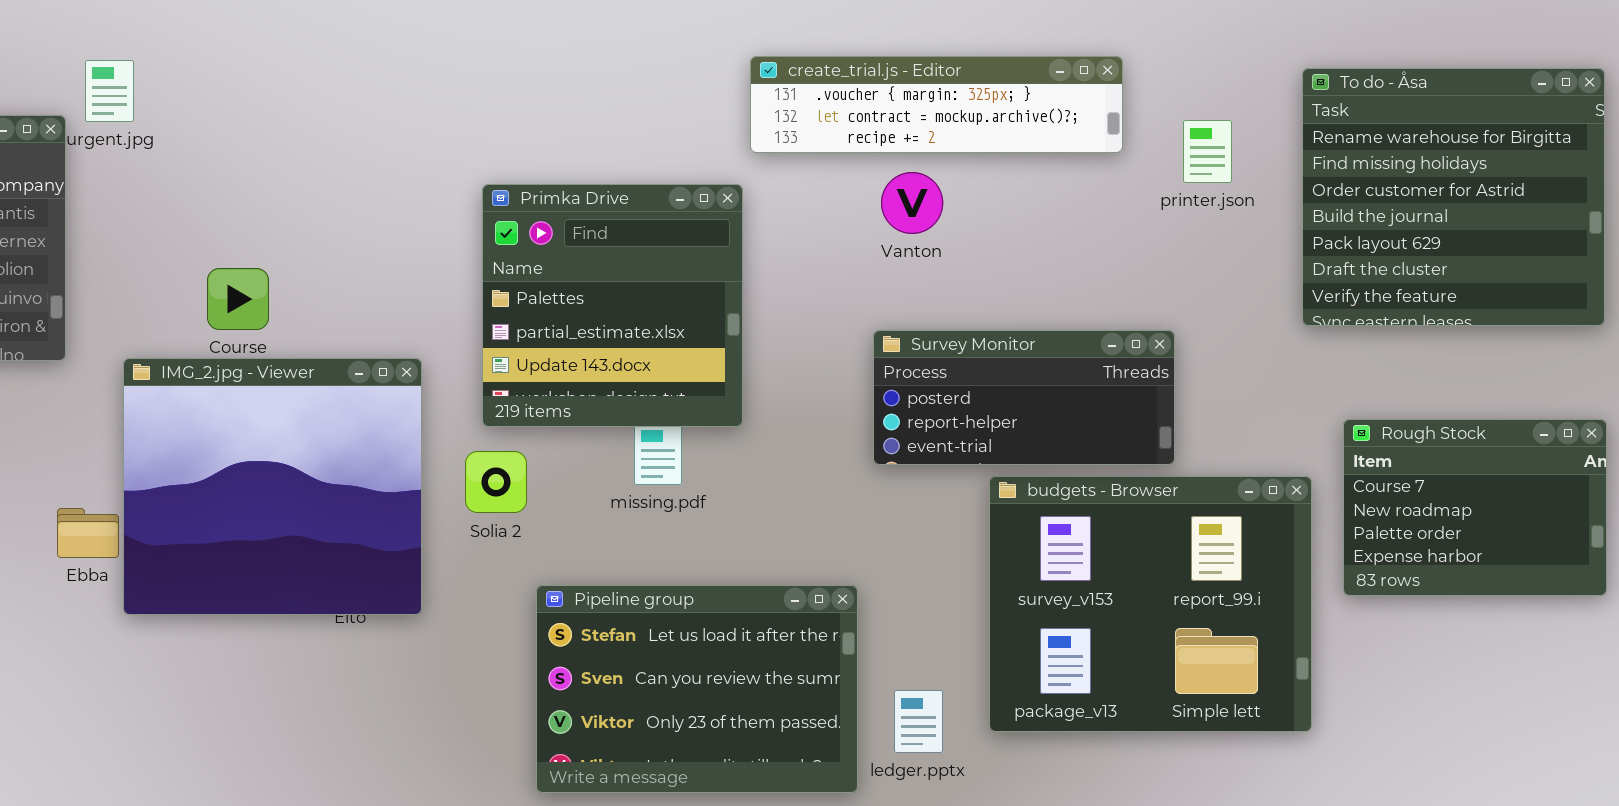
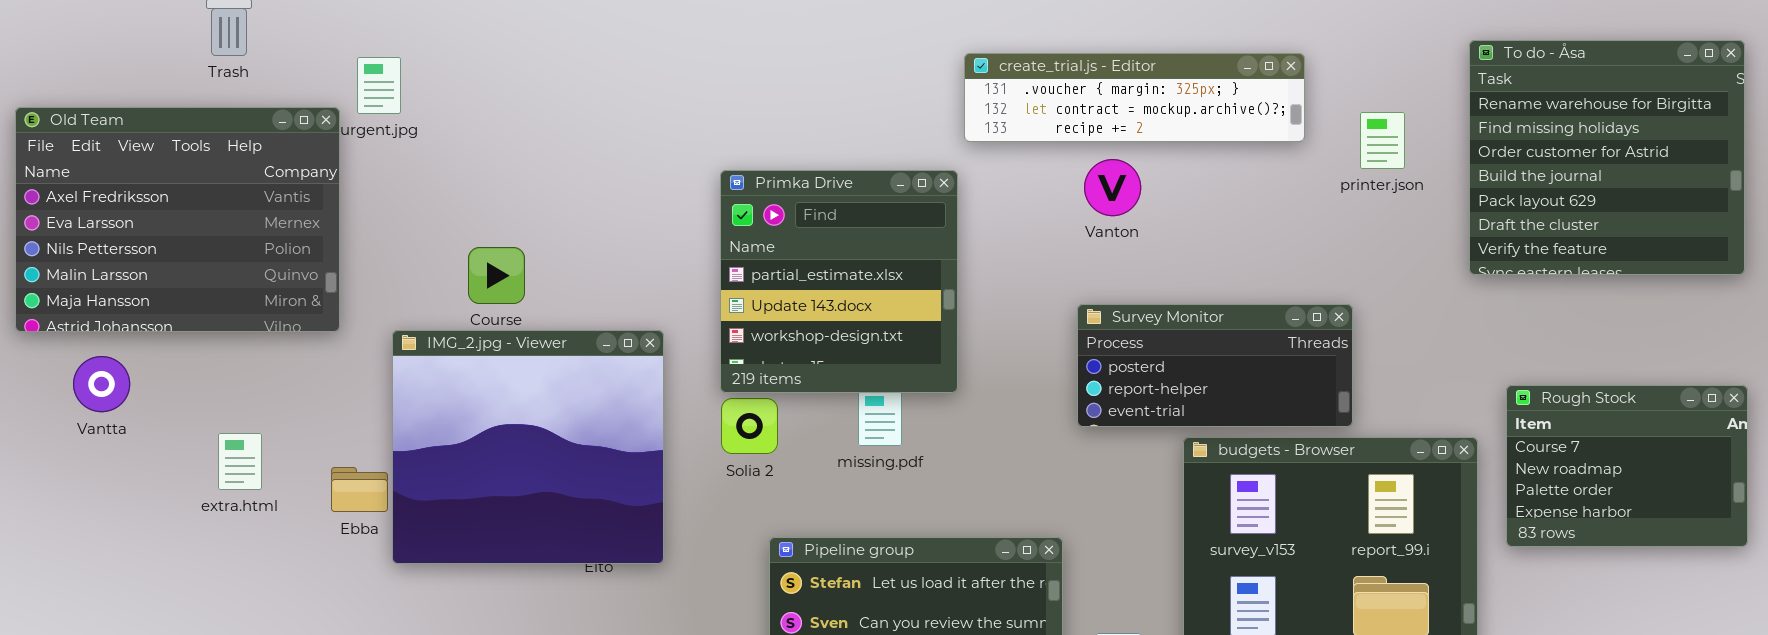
To do - Åsa: [1302,68,1605,326] -> [1469,40,1745,275], moved
Primka Drive: [482,184,743,427] -> [720,170,958,393], scrolled down 1 row
Solia 2: [465,451,527,513] -> [721,398,778,454], moved

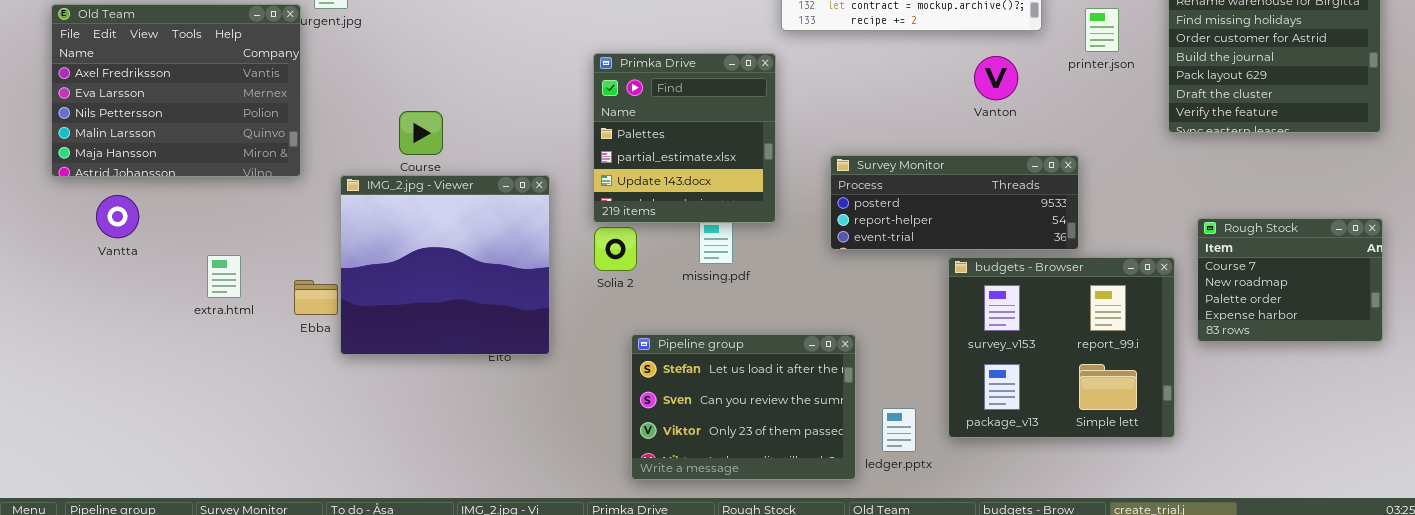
Vanton: [1084,159,1141,216] -> [974,56,1018,100], moved
Primka Drive: [720,170,958,393] -> [593,53,776,223], scrolled up 1 row
Survey Monitor: [1077,304,1353,427] -> [830,155,1079,250], resized

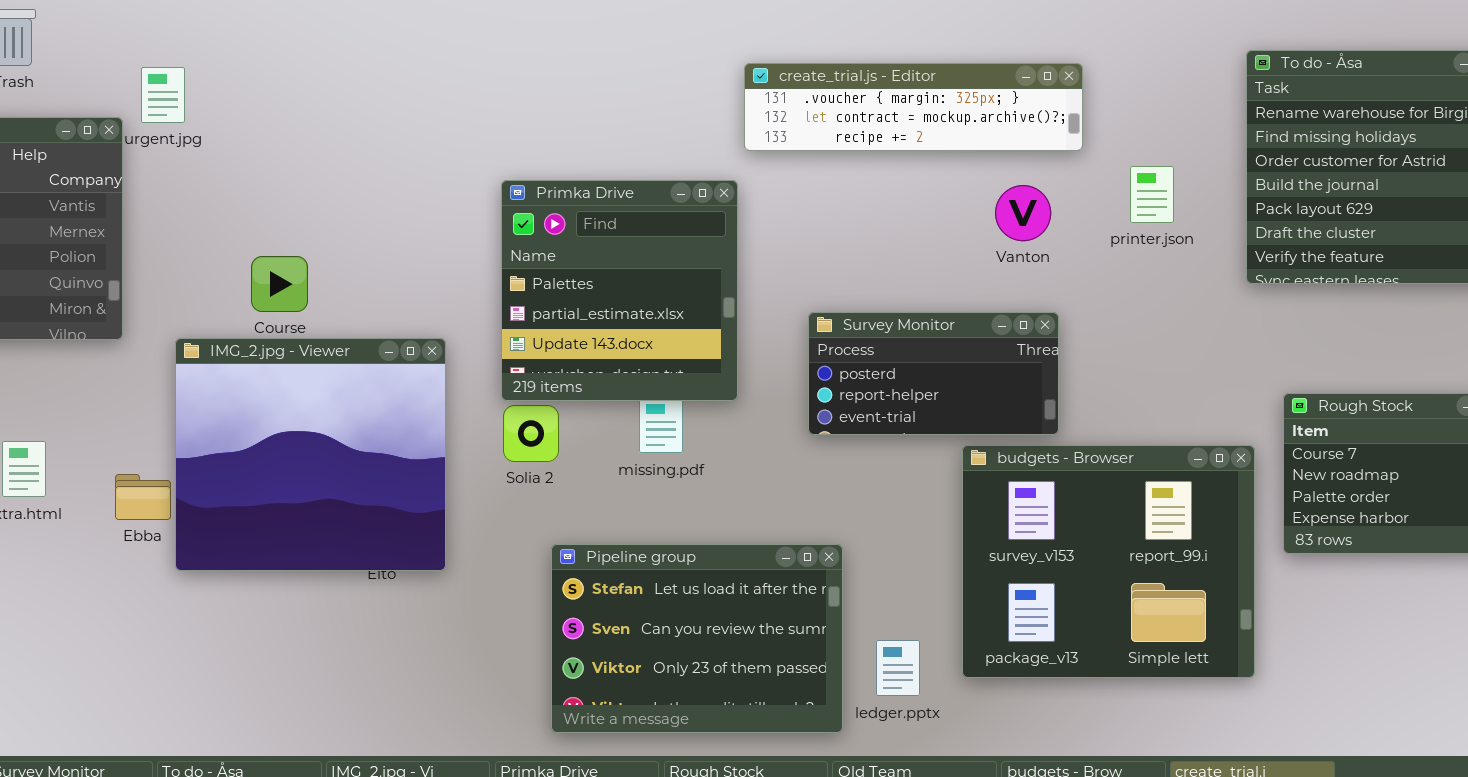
printer.json: [1085,8,1119,52] -> [1130,166,1174,223], moved
Survey Monitor: [830,155,1079,250] -> [808,312,1059,435], resized

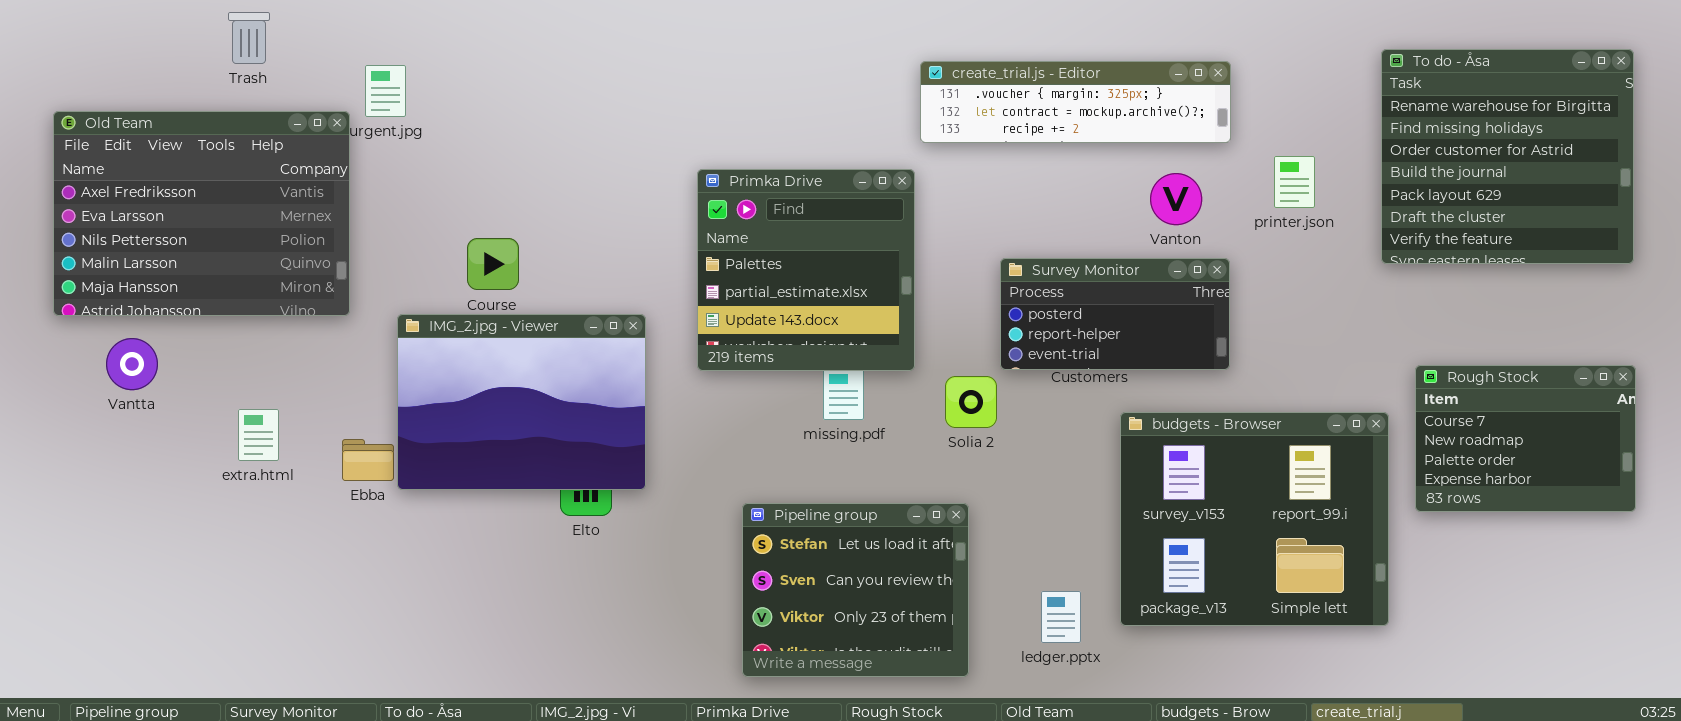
Survey Monitor: [808,312,1059,435] -> [1000,258,1230,370], moved
IMG_2.jpg - Viewer: [175,338,446,571] -> [397,314,646,490], resized
Solia 2: [503,405,559,462] -> [945,376,997,428], moved
Pipeline group: [551,544,843,733] -> [742,503,969,677], resized

